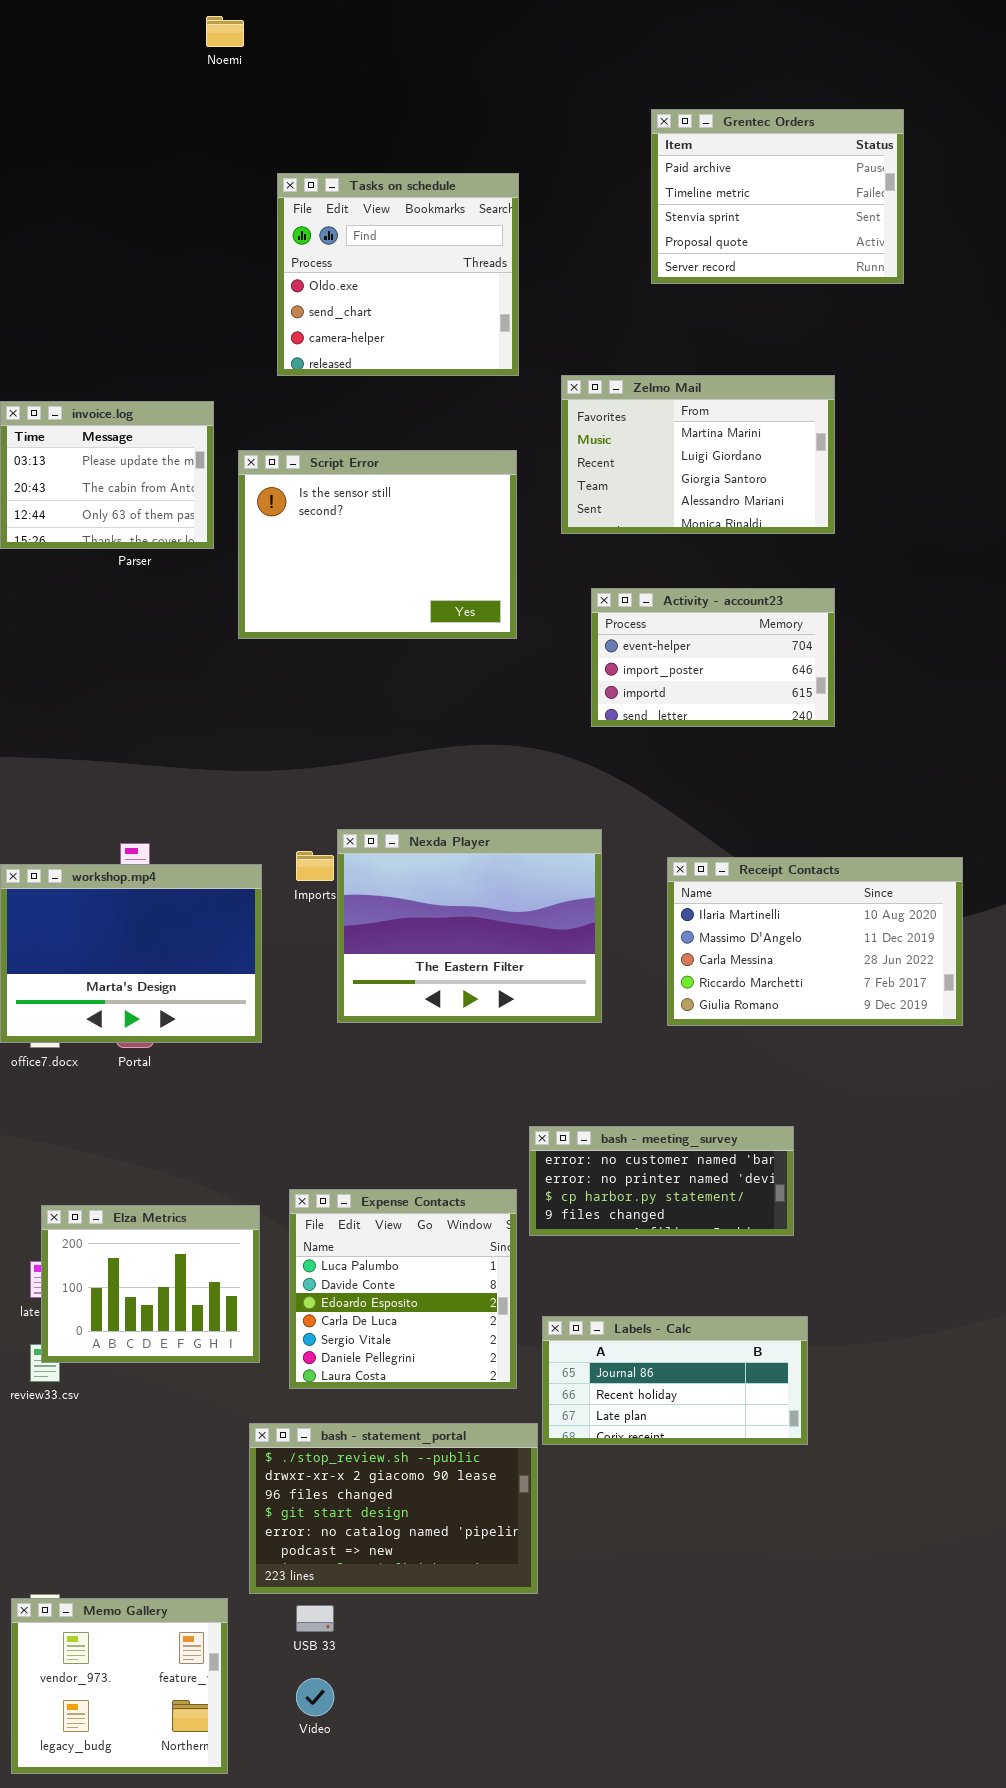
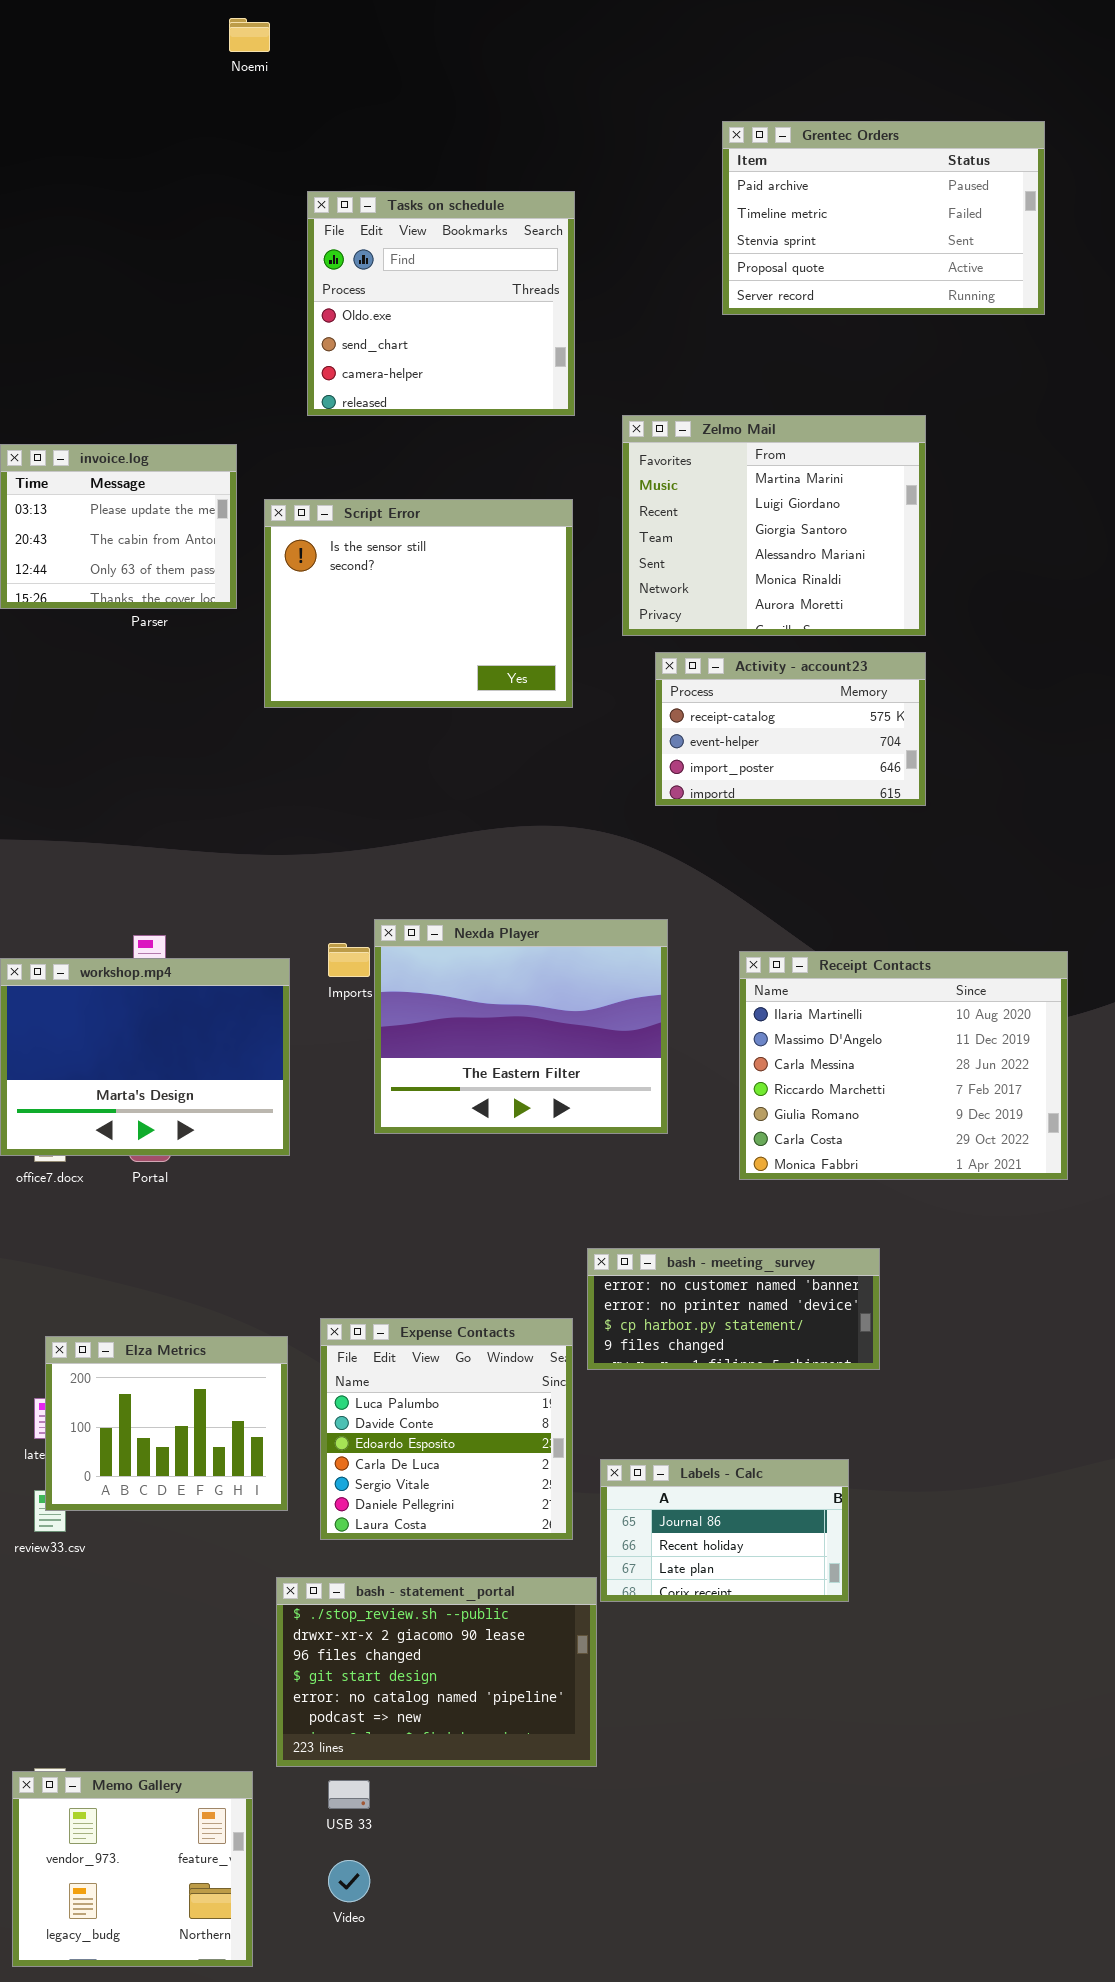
Grentec Orders: [651,109,904,284] -> [722,121,1045,315], resized
Zelmo Mail: [561,375,835,534] -> [622,415,926,636], resized
Activity - account23: [591,588,835,727] -> [655,652,926,806], scrolled up 1 row
Receipt Contacts: [667,857,963,1026] -> [739,951,1068,1180], resized
Labels - Calc: [542,1316,808,1445] -> [600,1459,849,1602], resized

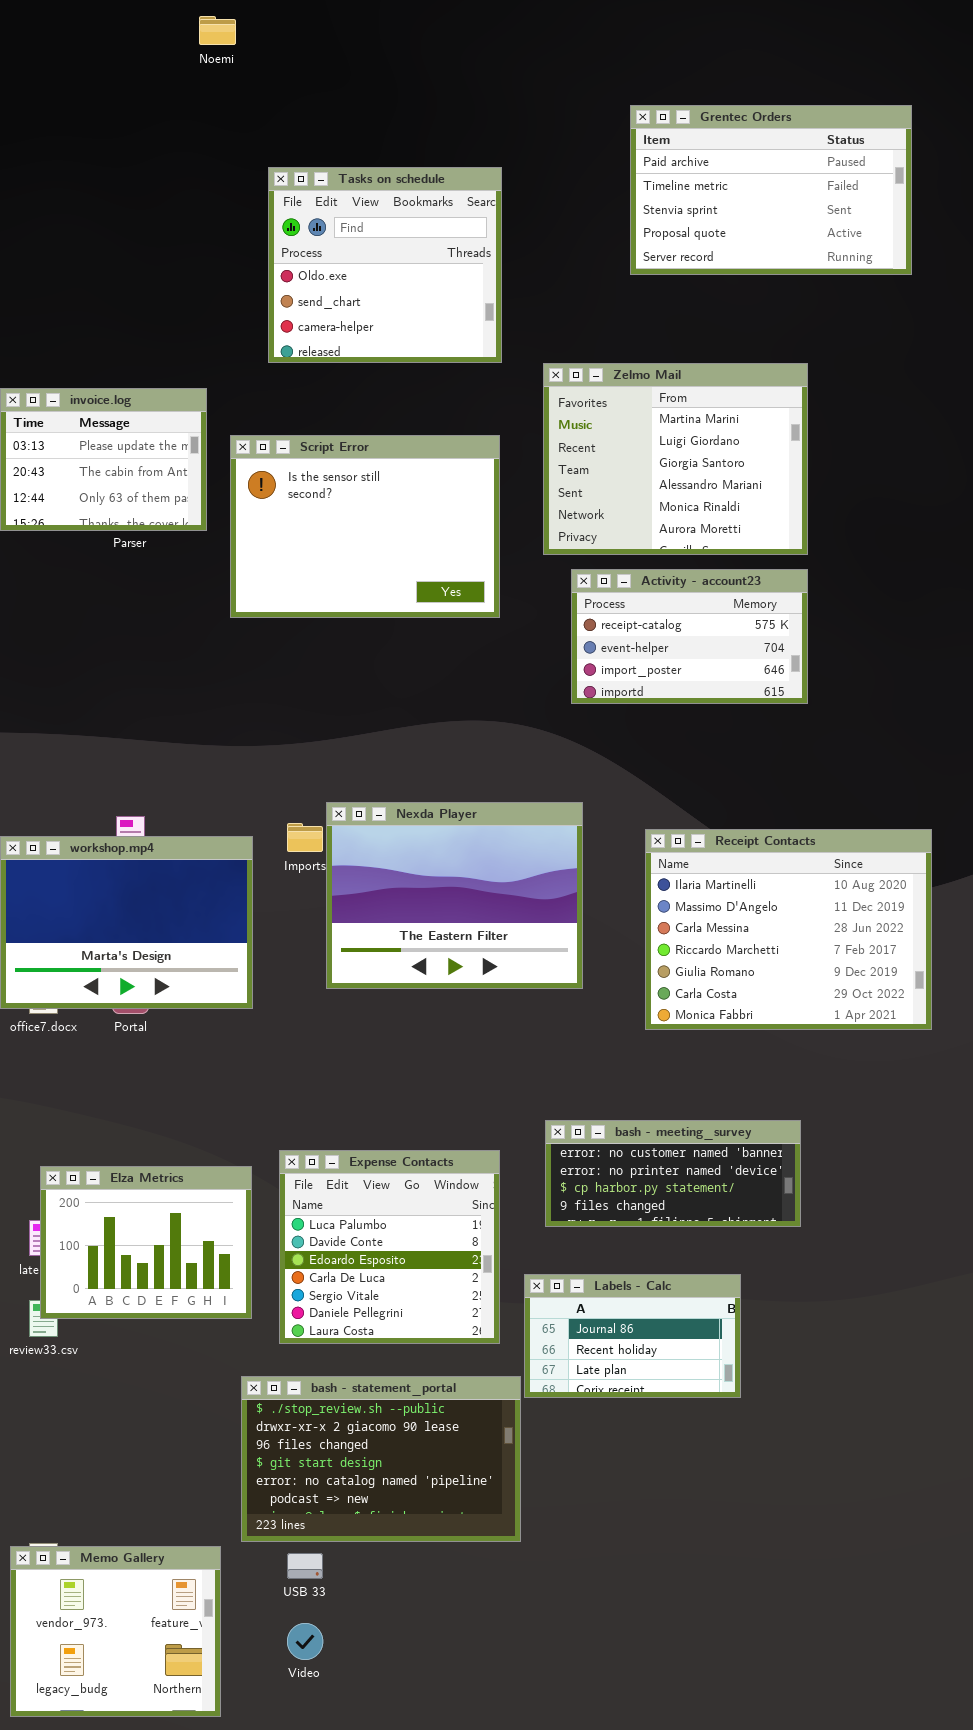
bash - meeting_survey: [587,1248,880,1370] -> [545,1120,801,1227], moved

